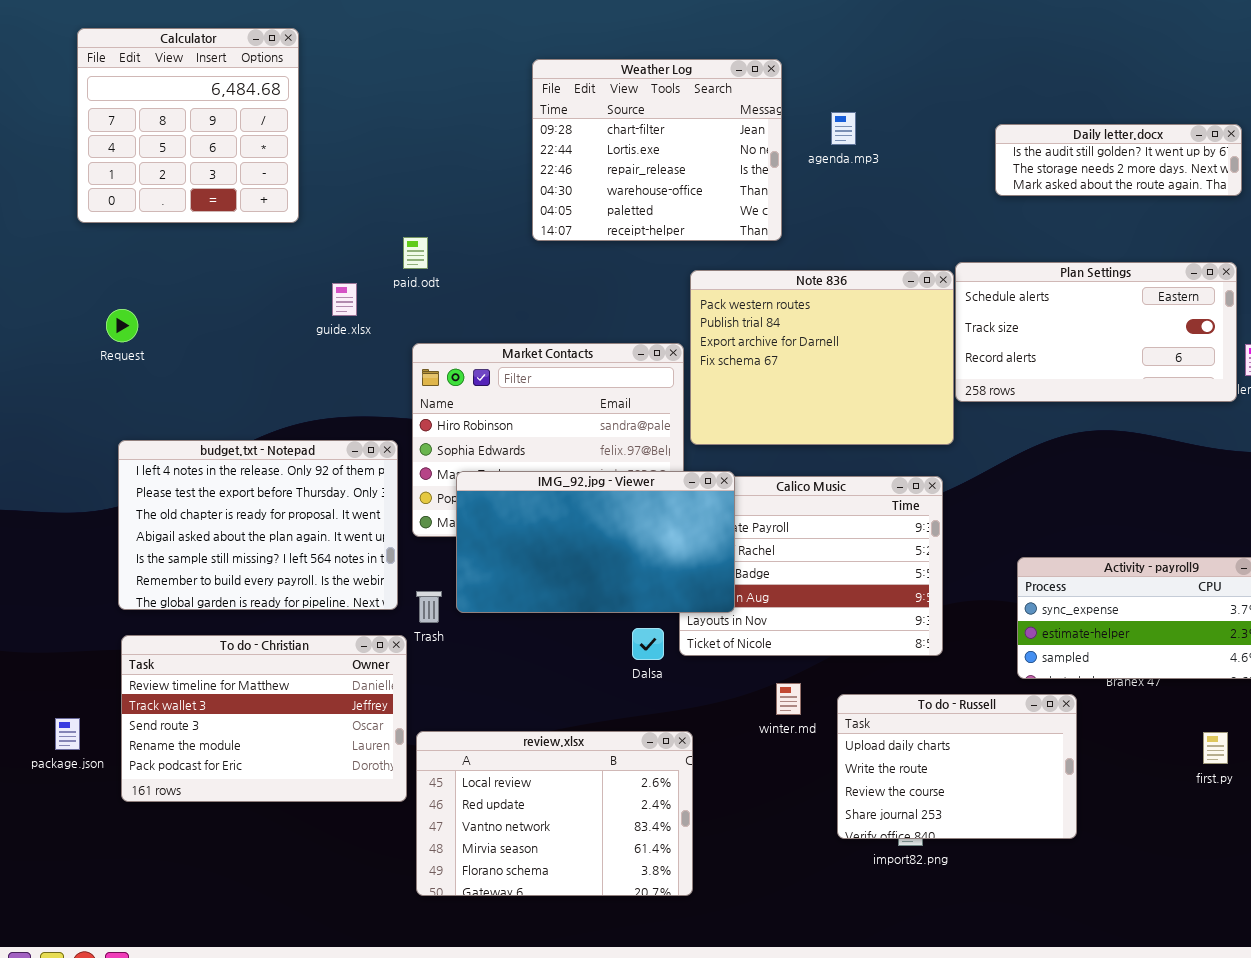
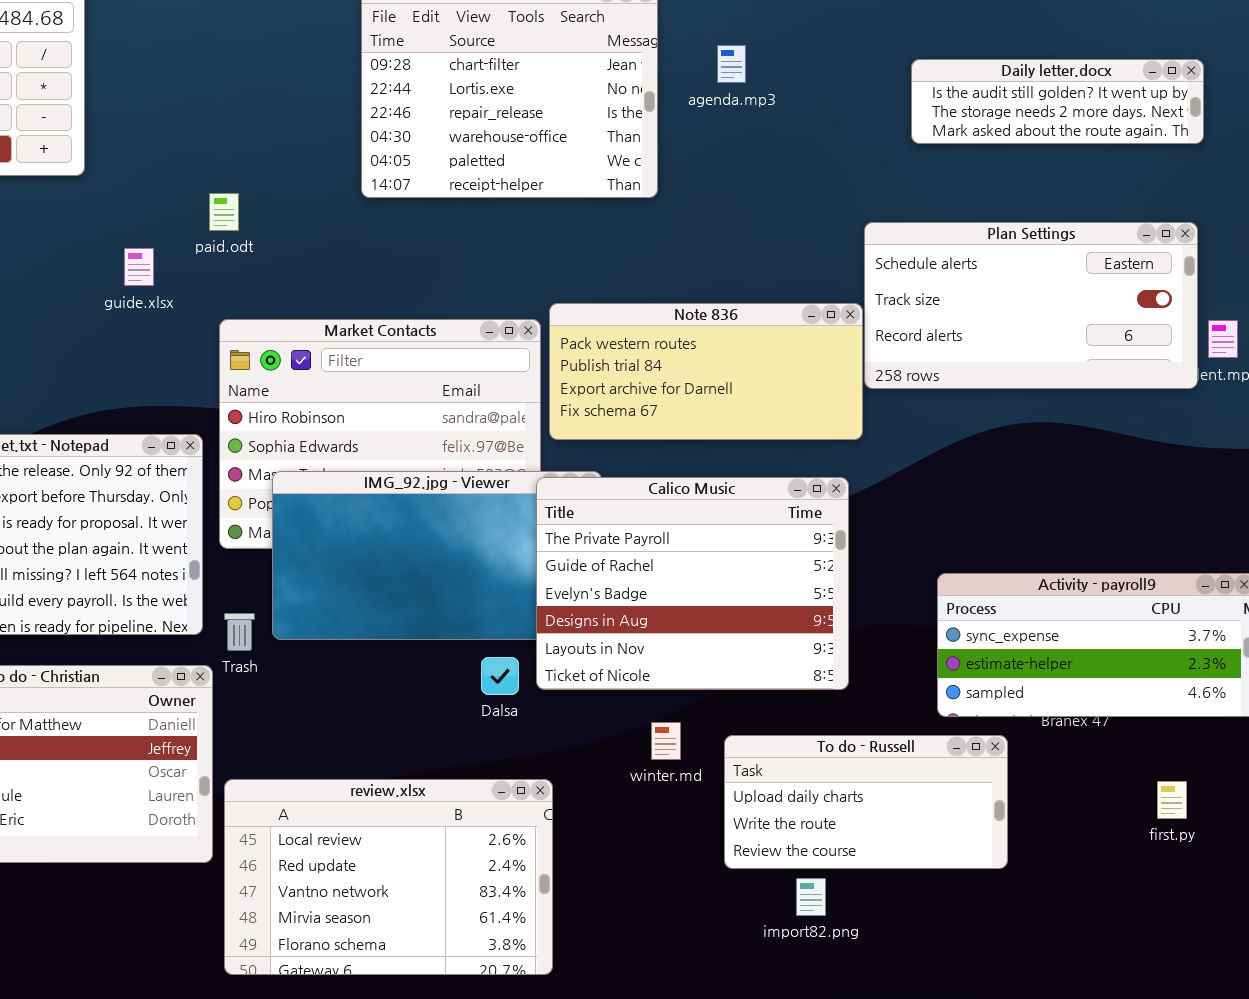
Note 836: [690,270,954,445] -> [549,303,863,440], resized
Calico Music: [679,476,943,656] -> [536,477,849,690], raised
To do - Russell: [837,694,1077,839] -> [724,735,1008,869], resized

